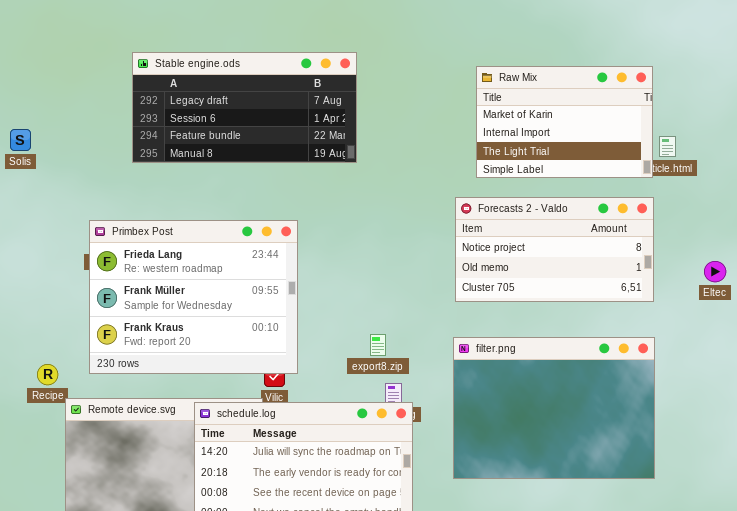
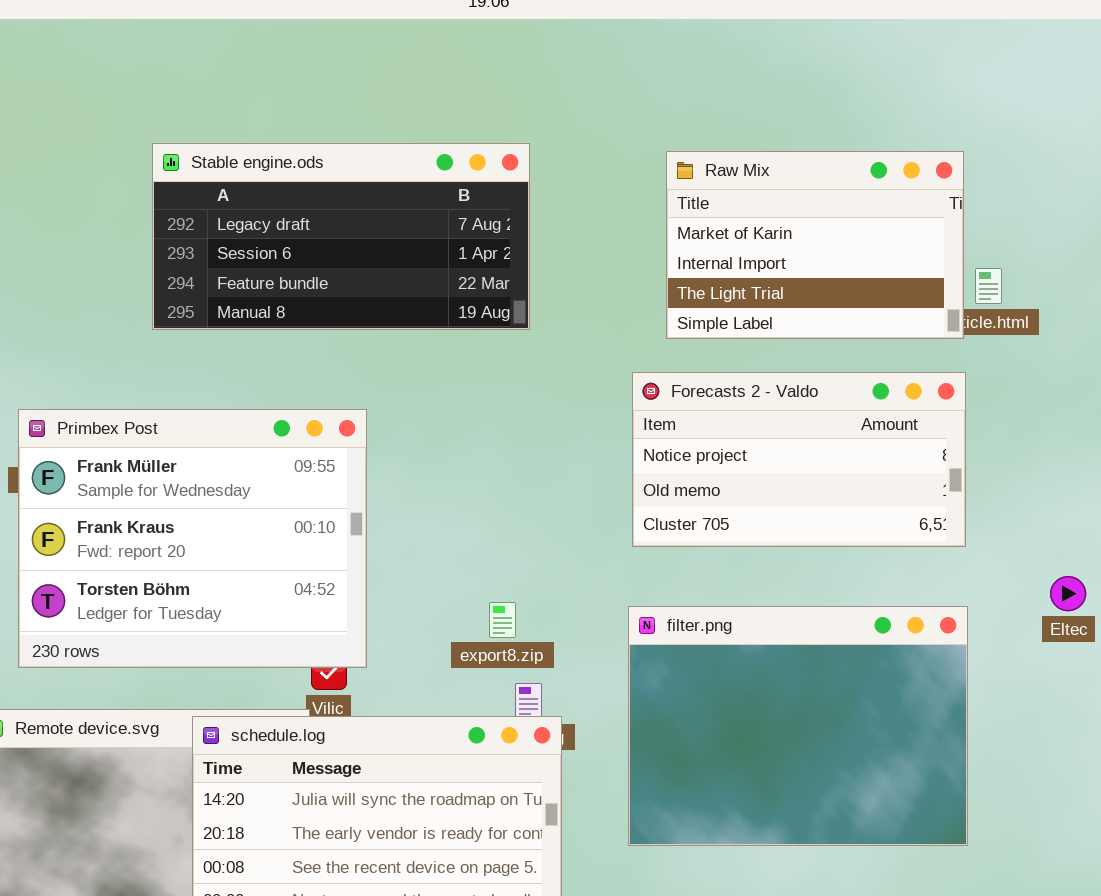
Stable engine.ods: [132,52,357,163] -> [152,143,530,330], moved
Primbex Post: [89,220,298,374] -> [18,409,367,668], scrolled down 1 row
Eltec: [704,261,726,282] -> [1050,576,1086,611], moved

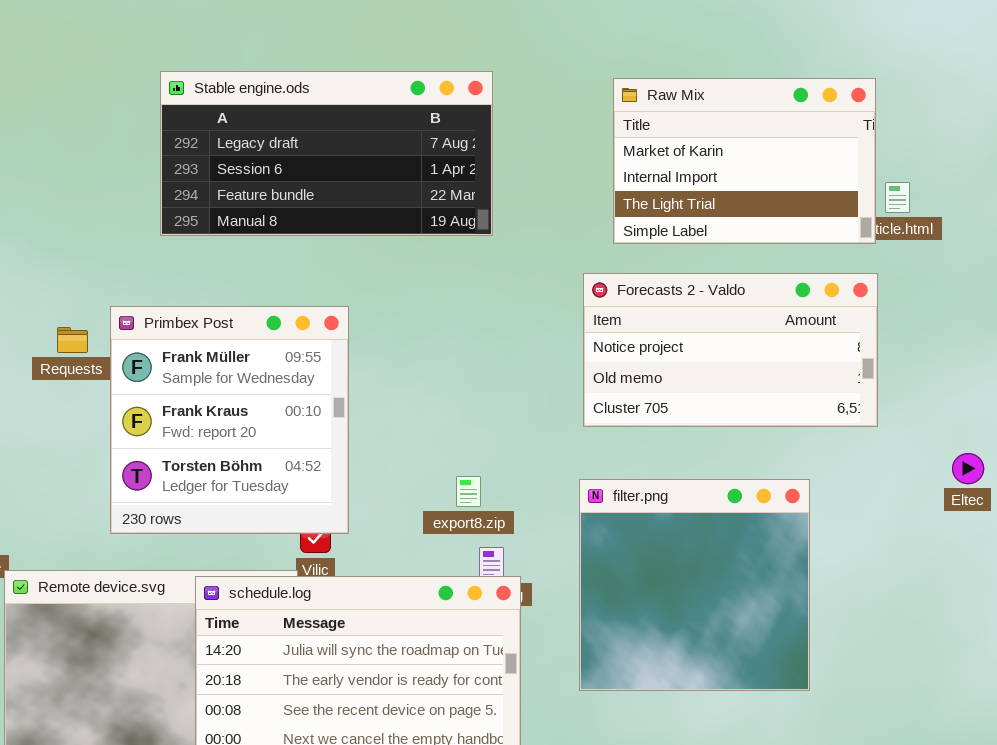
Primbex Post: [18,409,367,668] -> [110,306,349,534], resized
filter.png: [628,606,968,846] -> [579,479,810,691], resized

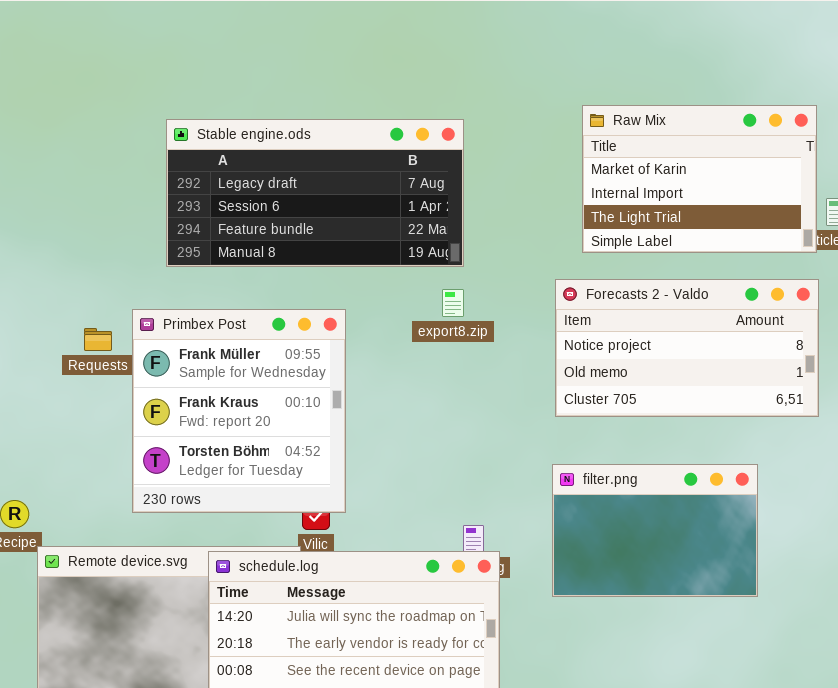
Stable engine.ods: [160,71,493,236] -> [166,119,464,267], moved
export8.zip: [456,476,481,507] -> [442,289,464,317], moved
filter.png: [579,479,810,691] -> [552,464,758,597], resized

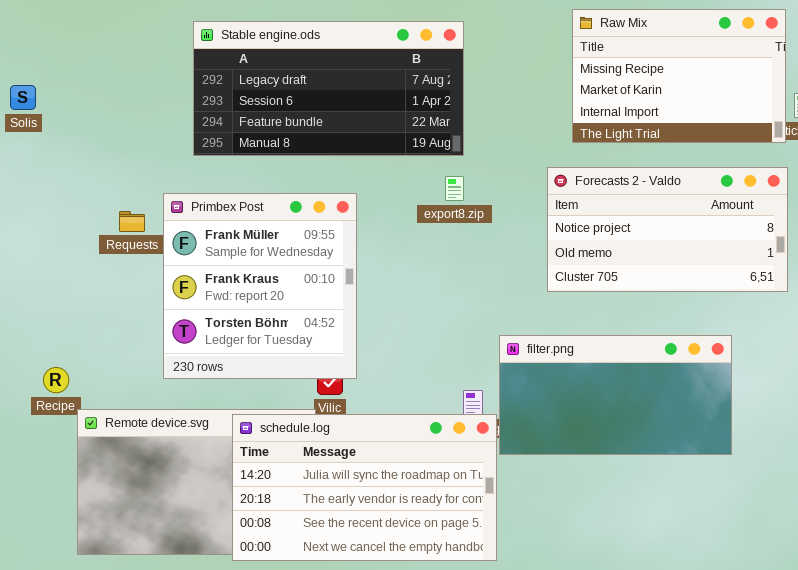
Raw Mix: [582,105,817,253] -> [572,9,786,143], scrolled up 1 row
filter.png: [552,464,758,597] -> [499,335,732,455], resized

